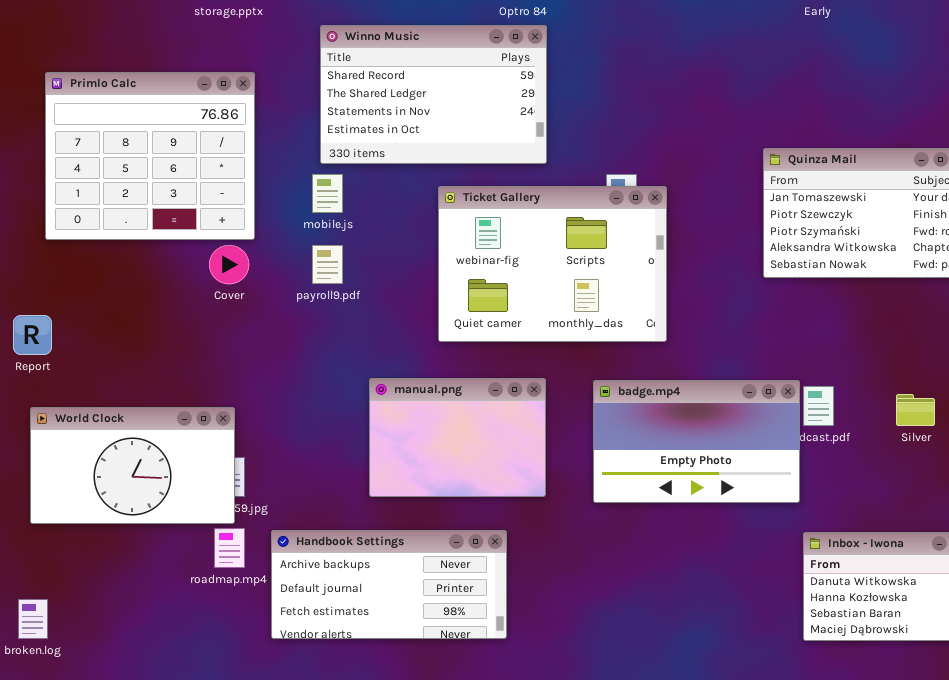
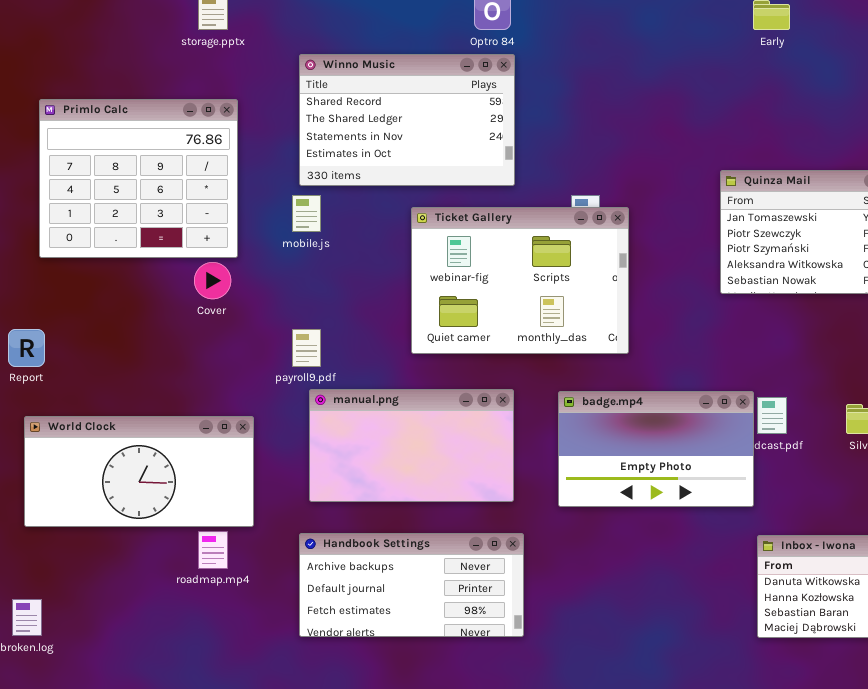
payroll9.pdf: [312,245,343,284] -> [292,329,321,367], moved
manual.png: [369,378,546,497] -> [309,389,514,502], resized
World Clock: [30,407,235,524] -> [24,416,254,527], resized
Handbook Settings: [271,530,507,639] -> [299,533,524,637], moved

